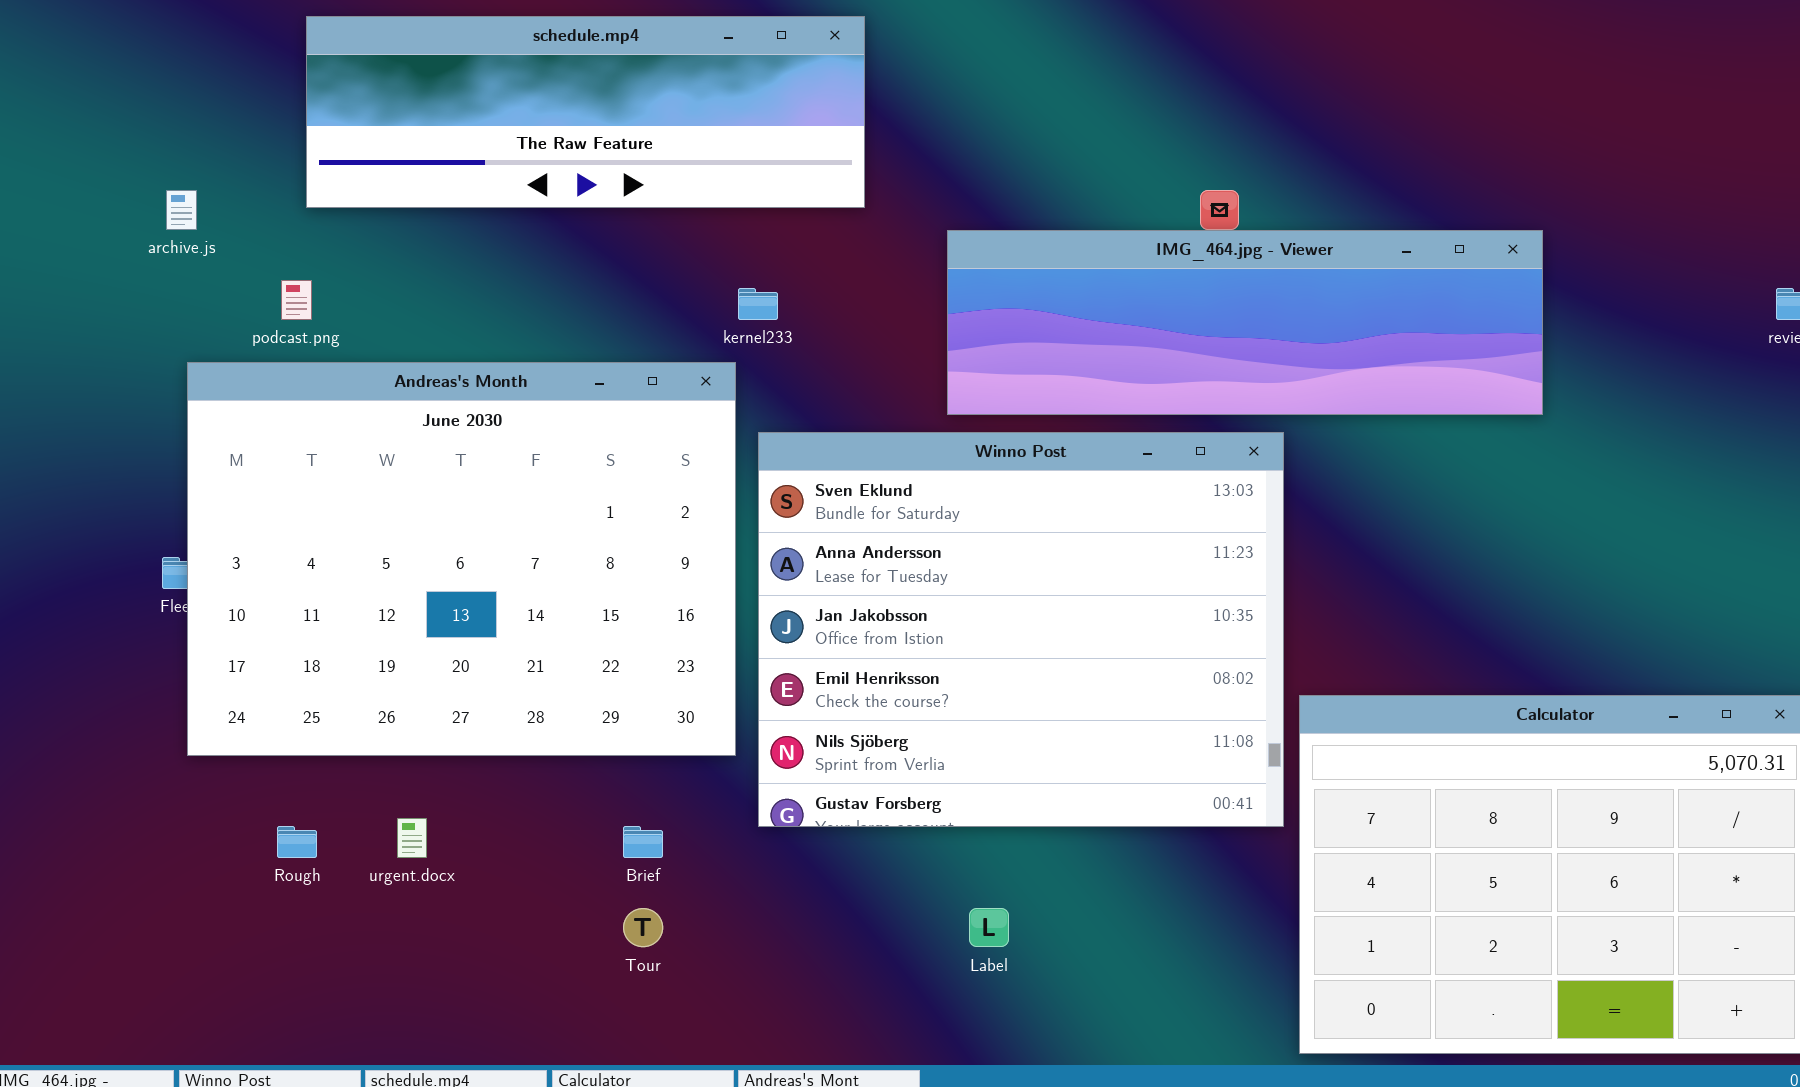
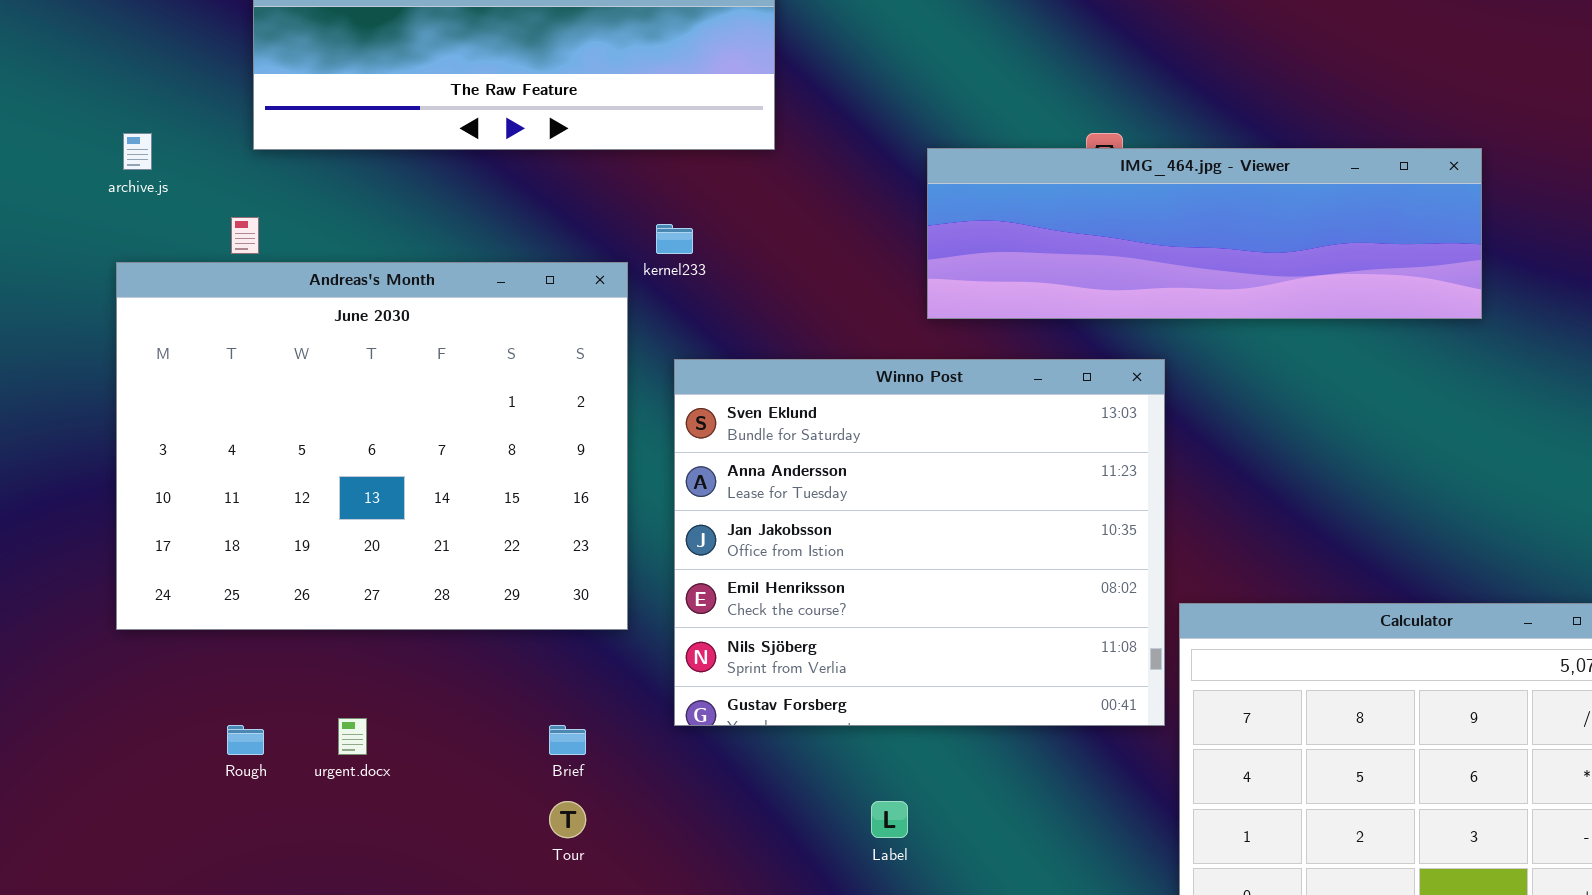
IMG_464.jpg - Viewer: [947,230,1543,415] -> [927,148,1482,319], moved
Andreas's Month: [187,362,736,756] -> [116,262,628,630], moved

